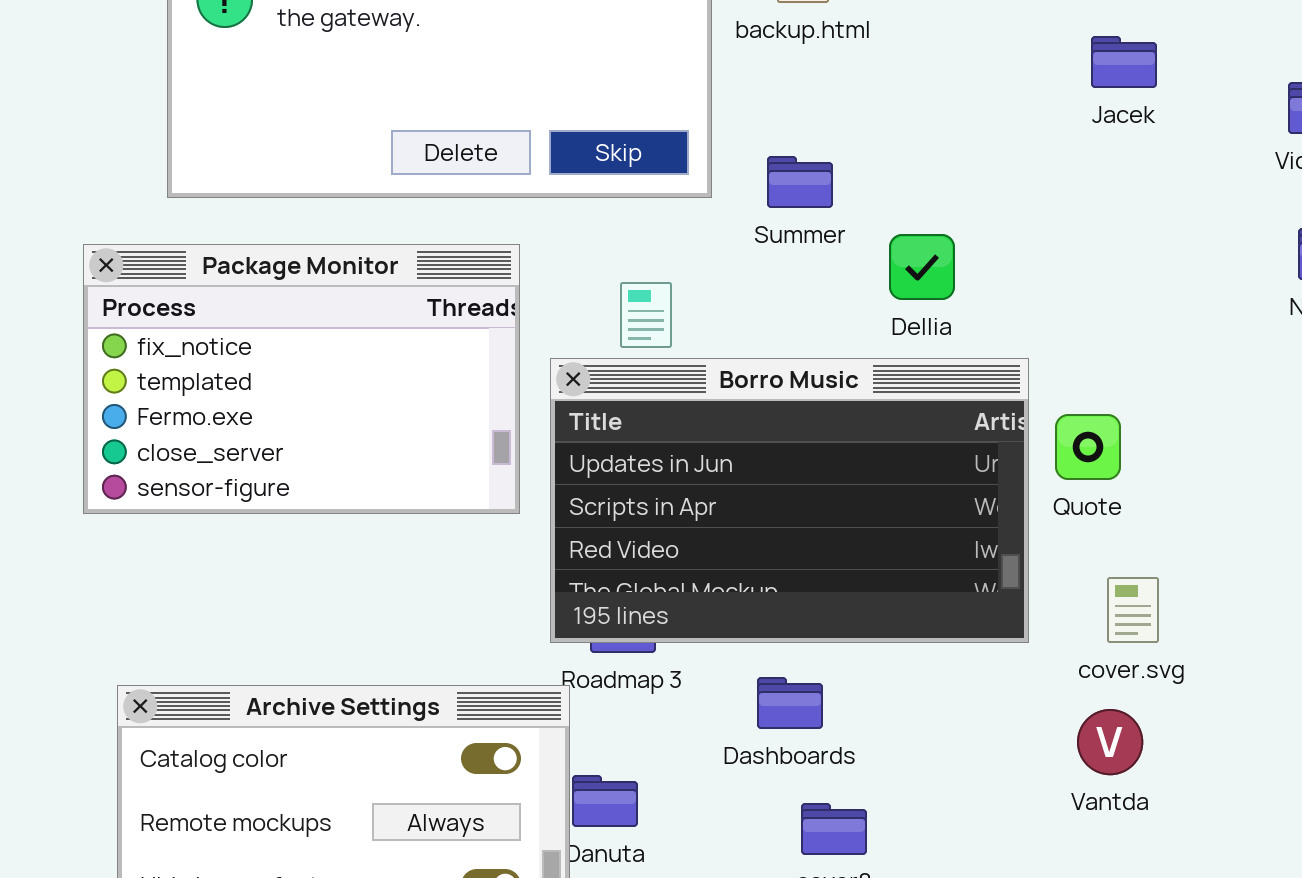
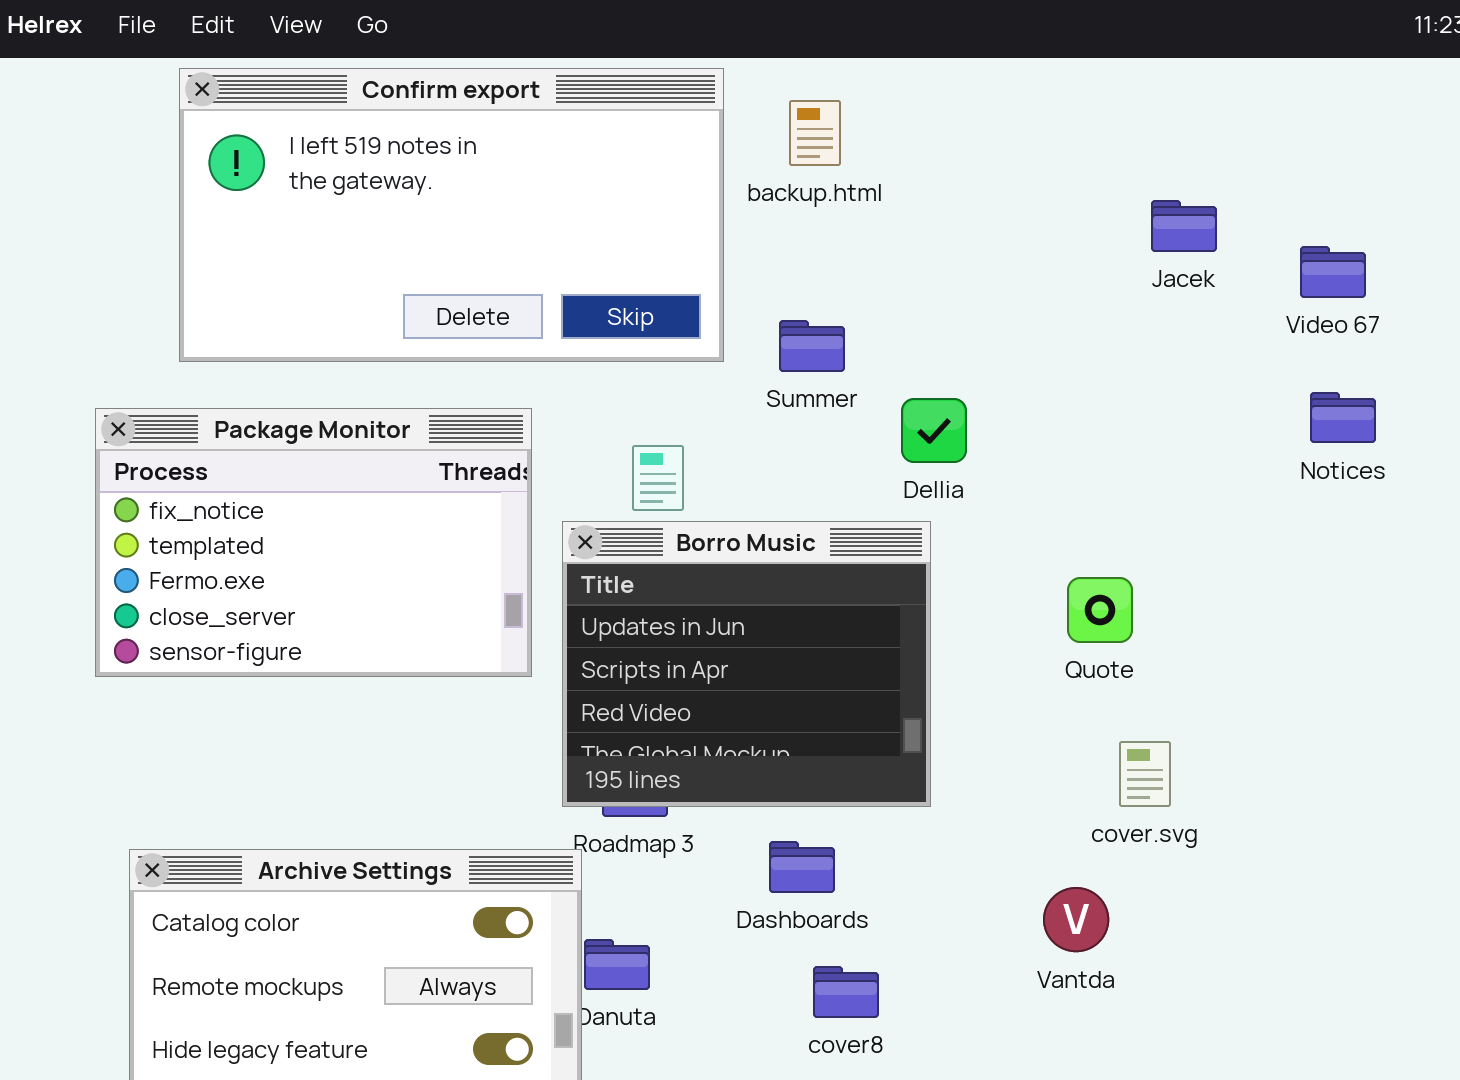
Jacek: [1091,36,1157,88] -> [1151,200,1217,252], moved
Borro Music: [550,358,1029,643] -> [562,521,931,807], resized
Vantda: [1077,709,1143,775] -> [1043,887,1109,952], moved

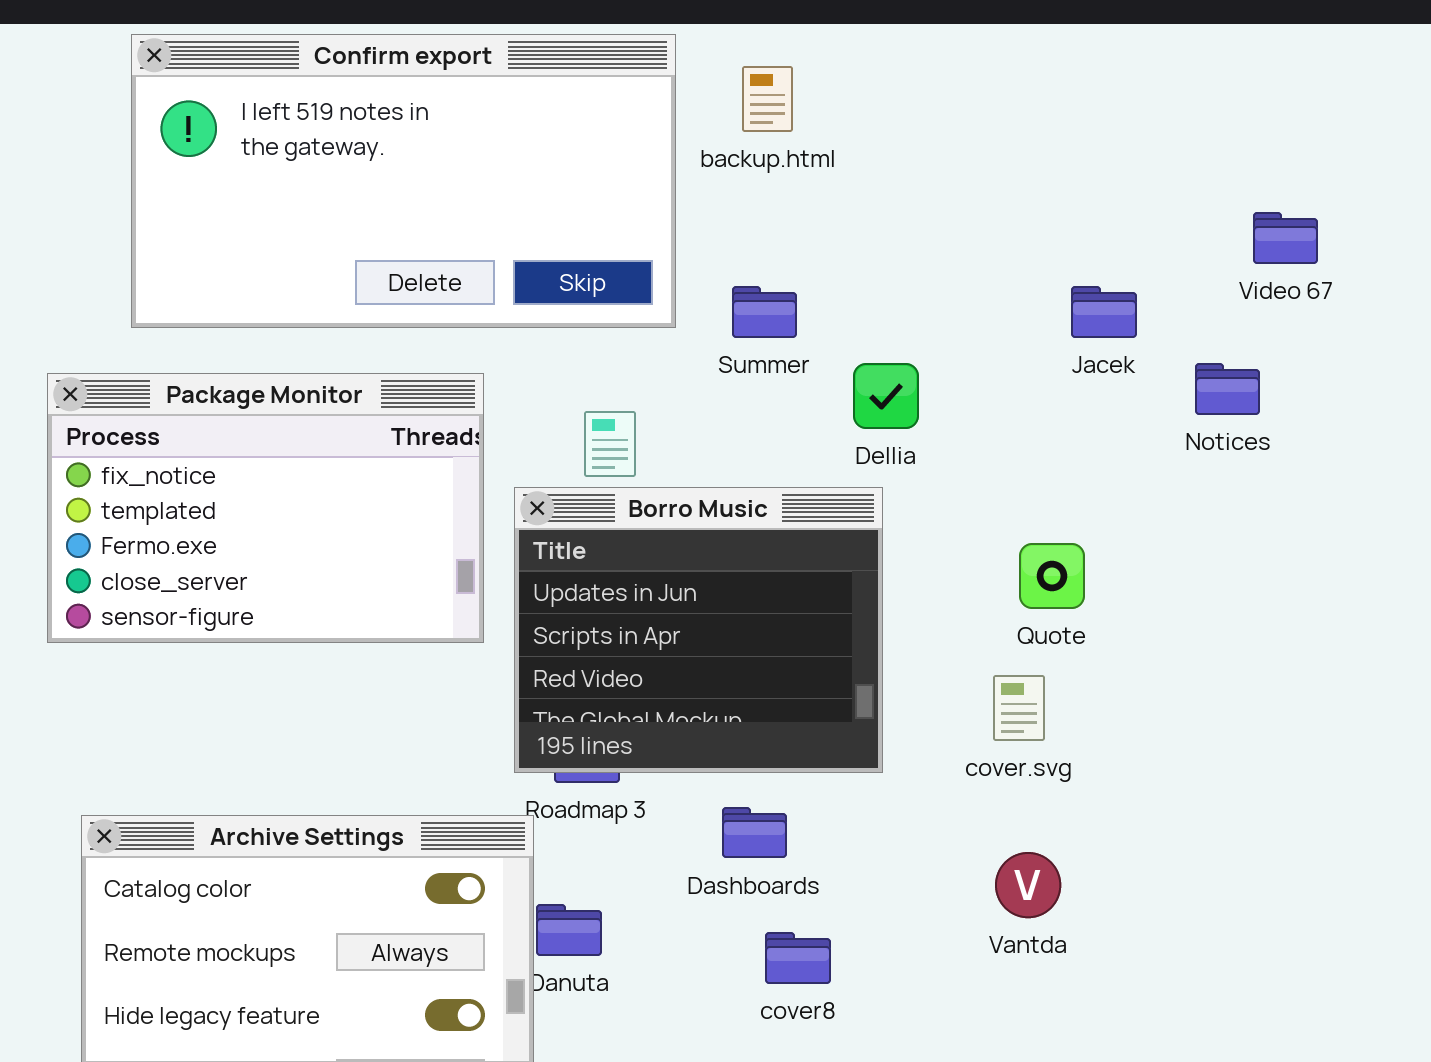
Jacek: [1151,200,1217,252] -> [1071,286,1137,338], moved
Notices: [1310,392,1376,443] -> [1195,363,1260,415], moved
cover.svg: [1119,741,1171,807] -> [993,675,1045,741], moved

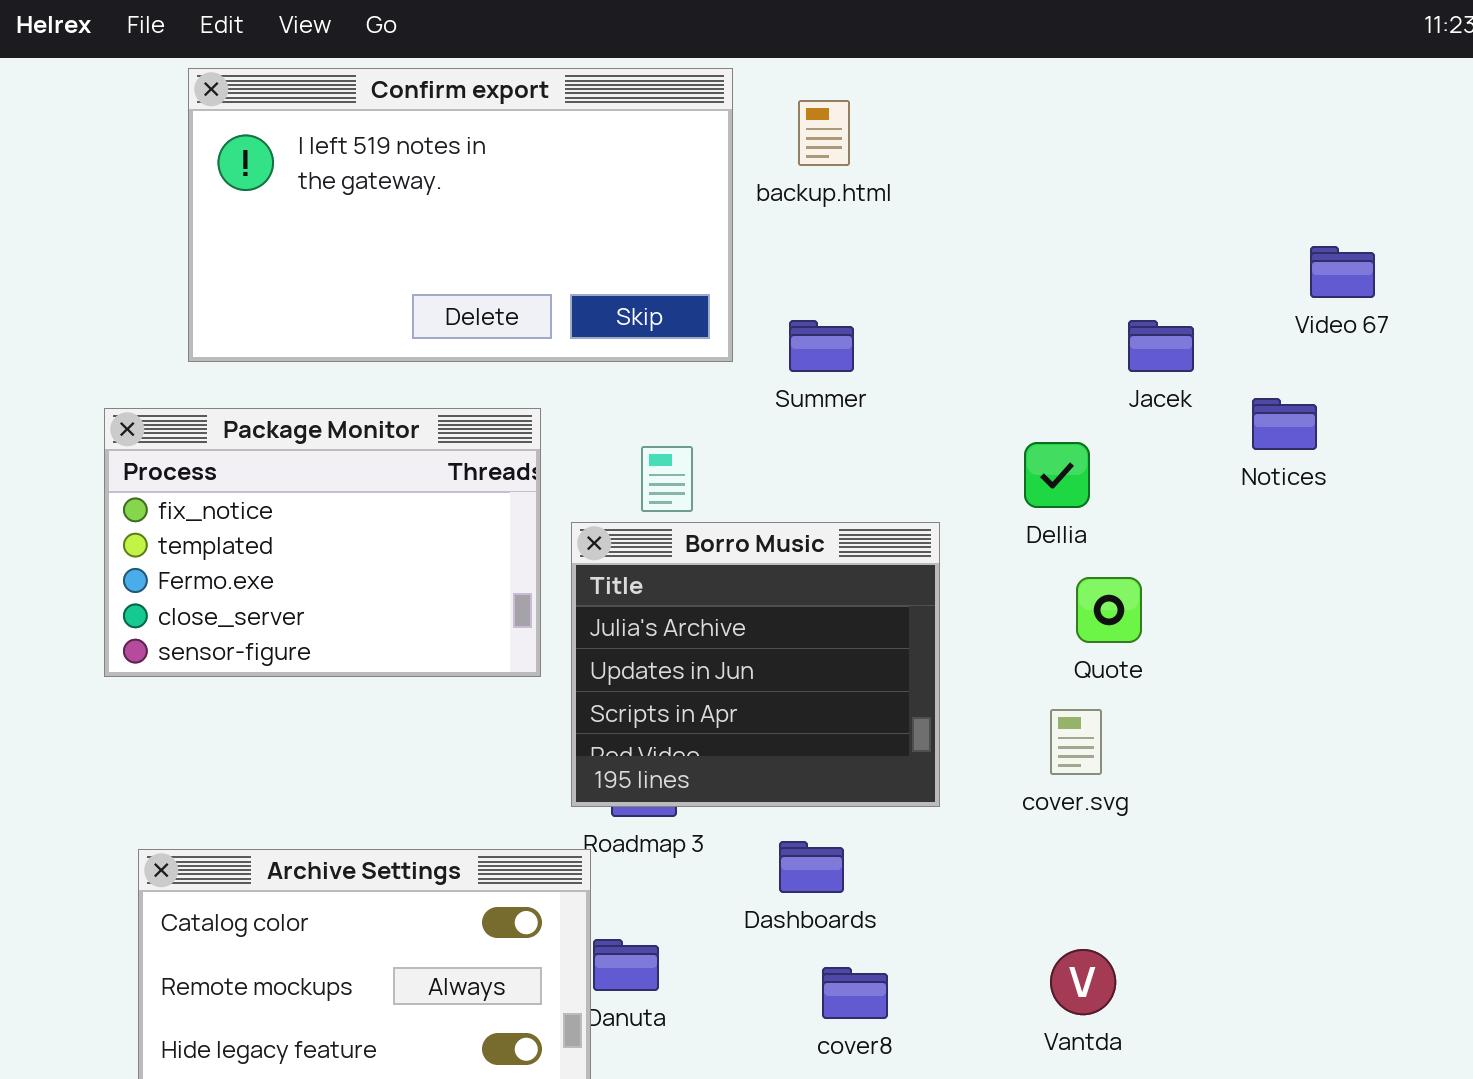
Dellia: [853,363,919,429] -> [1024,442,1090,508], moved
Borro Music: [514,487,883,773] -> [571,522,940,807], scrolled up 1 row
Vantda: [995,852,1061,918] -> [1050,949,1116,1015], moved

